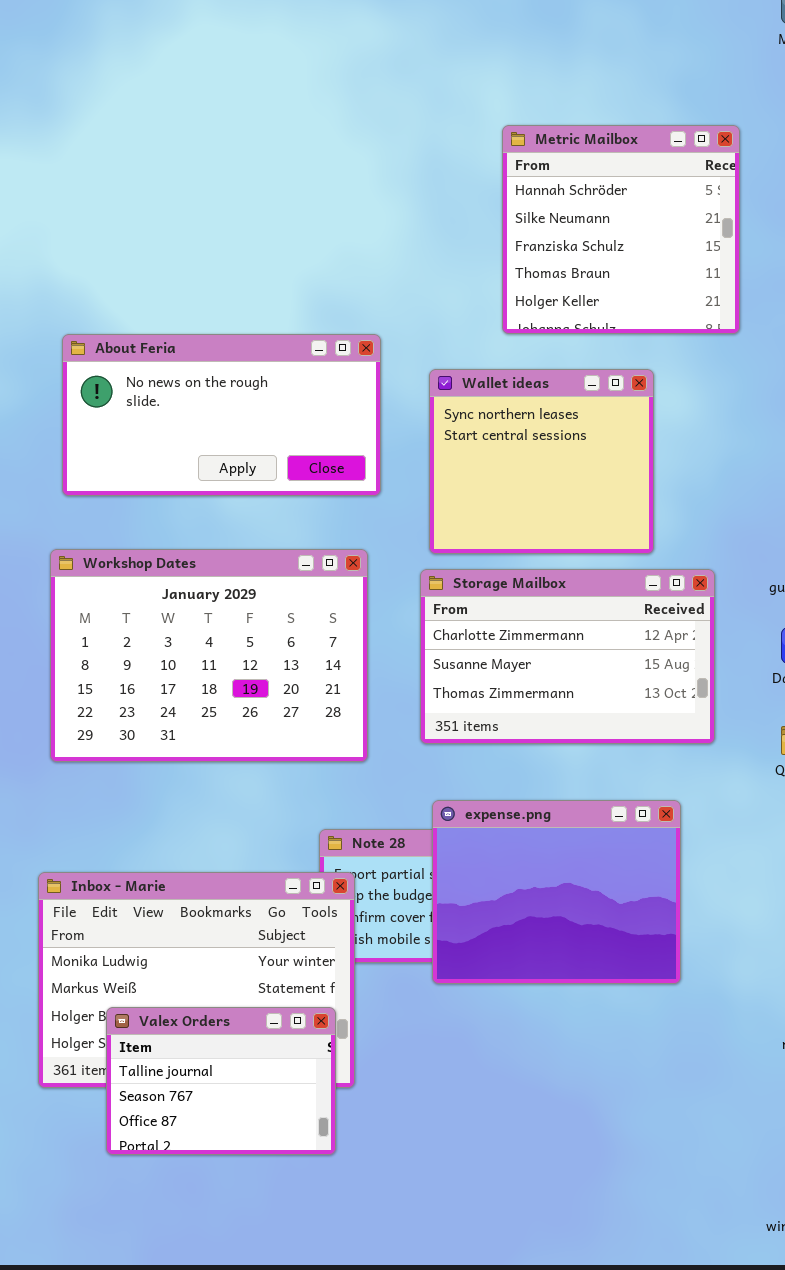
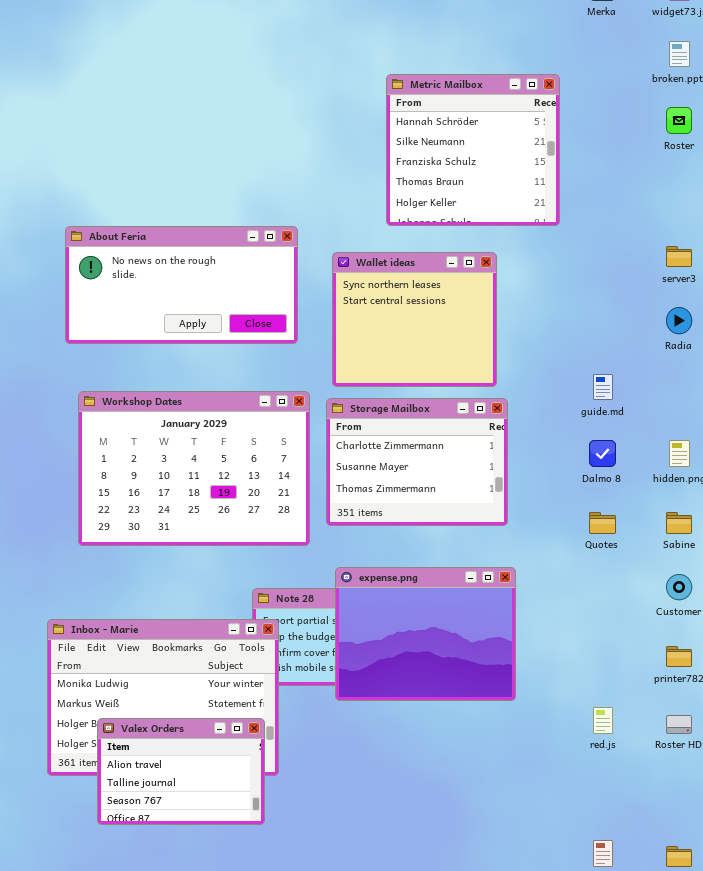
Workshop Dates: [50,549,368,762] -> [78,391,310,546], moved
Storage Mailbox: [420,569,715,744] -> [326,398,508,526], resized
Valex Orders: [106,1007,336,1155] -> [97,718,265,825], scrolled up 1 row

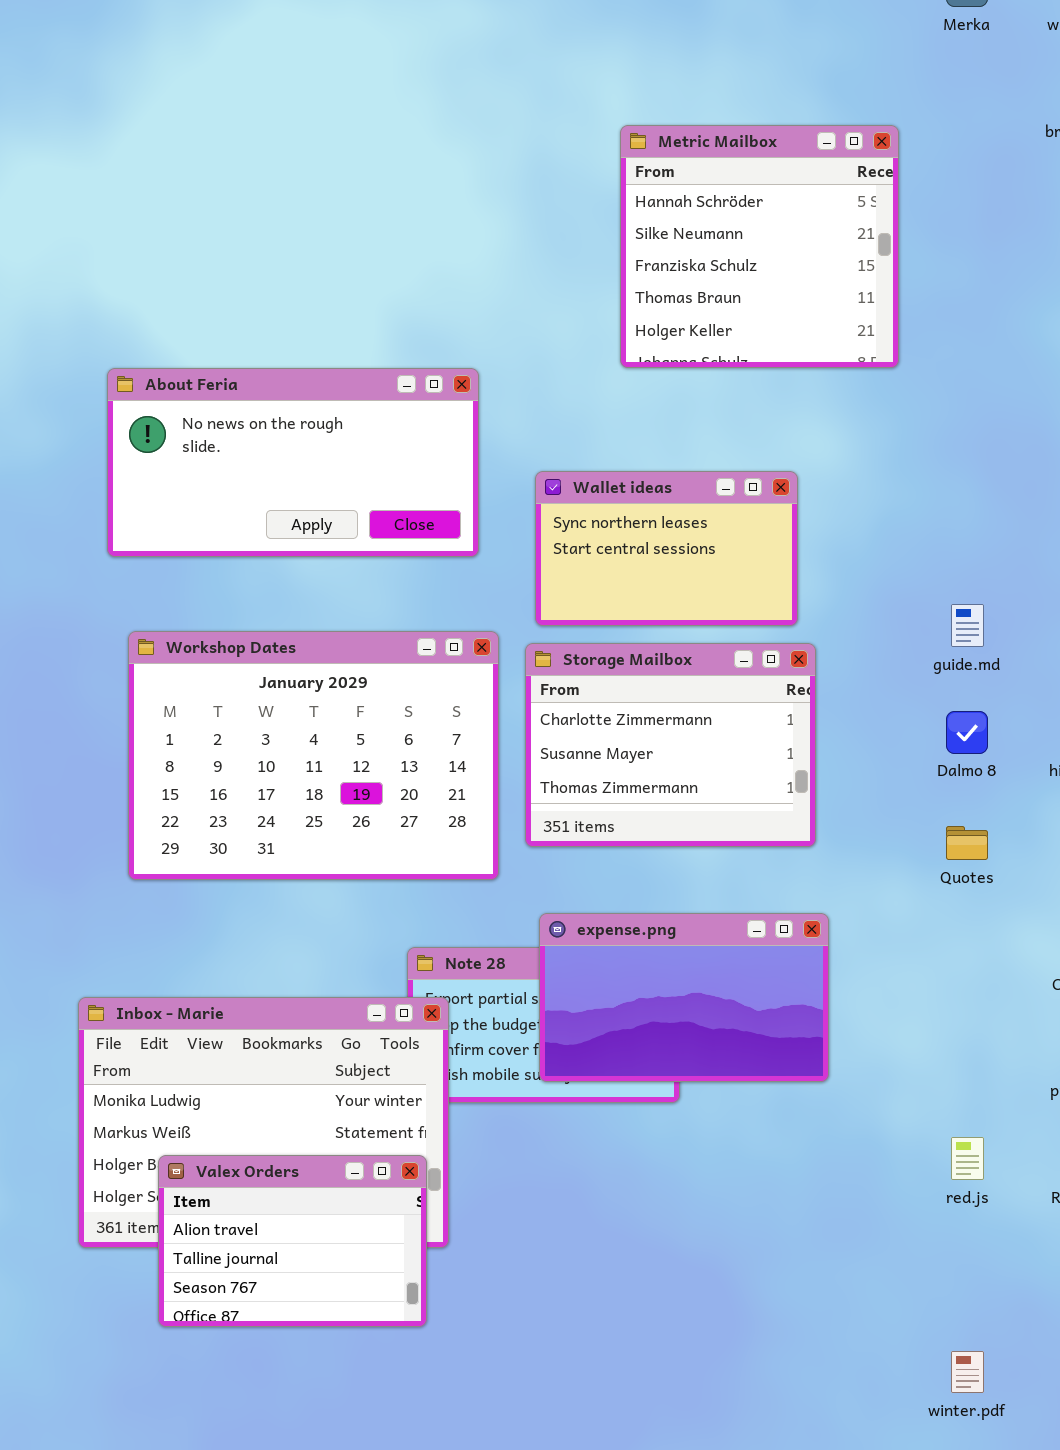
Wallet ideas: [332,252,497,387] -> [535,471,798,626], resized
expense.png: [335,567,516,701] -> [539,913,829,1082], resized

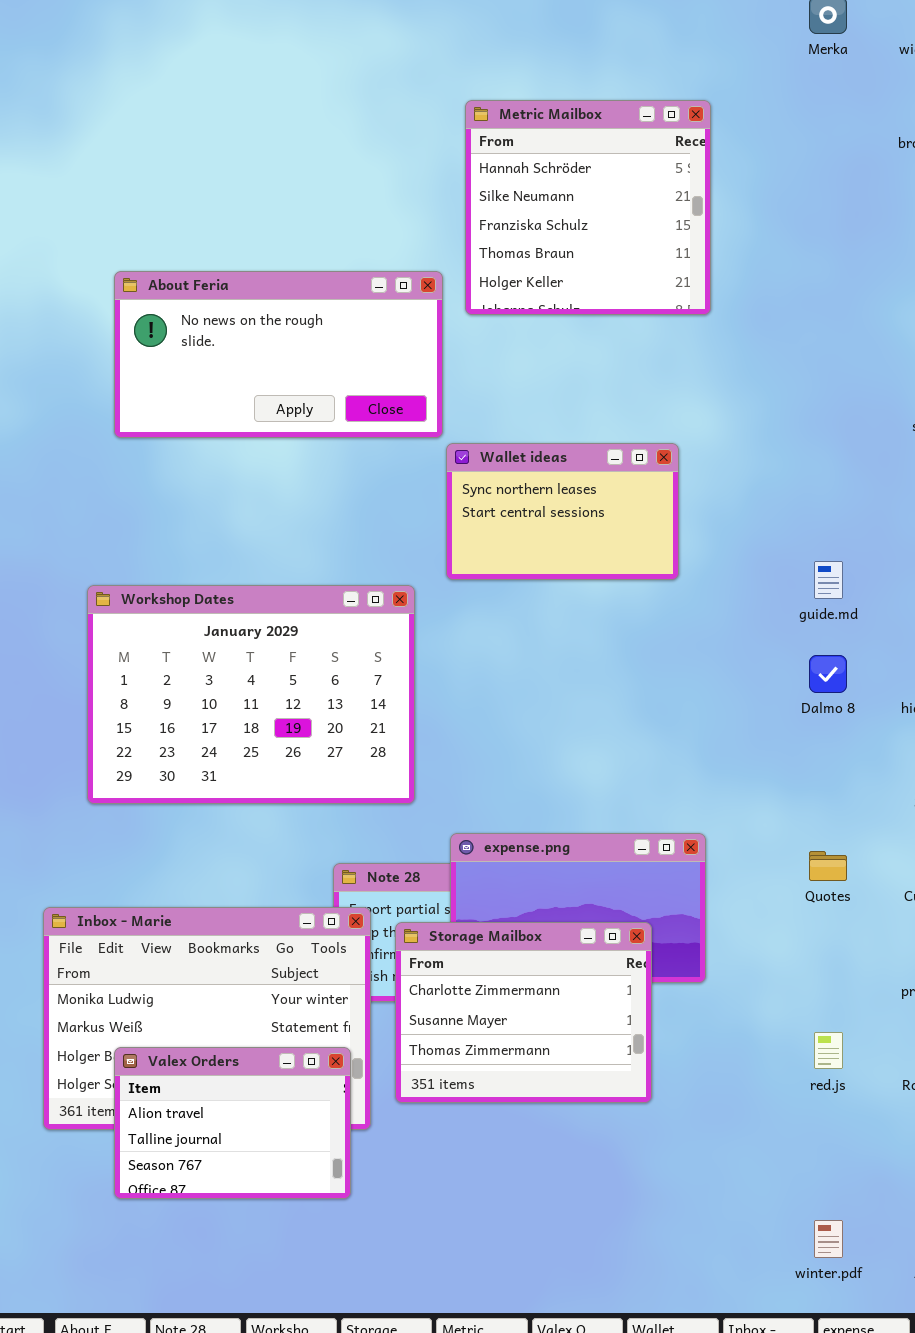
Metric Mailbox: [620,125,899,368] -> [465,100,711,315], moved
About Feria: [107,368,479,557] -> [114,271,443,438], moved
Storage Mailbox: [525,643,816,847] -> [395,922,652,1103], moved
Quotes: [946,826,988,860] -> [809,851,847,881], moved

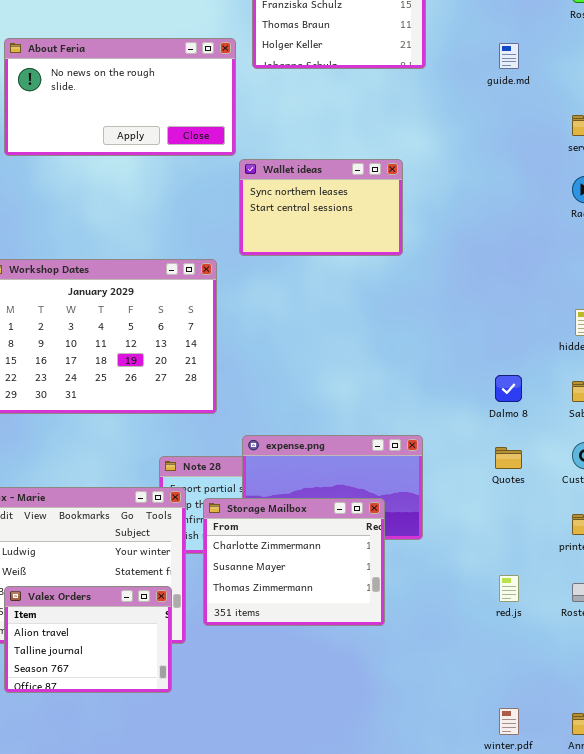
guide.md: [814,561,843,599] -> [499,43,519,69], moved
Dalmo 8: [809,655,847,693] -> [495,375,522,402], moved

